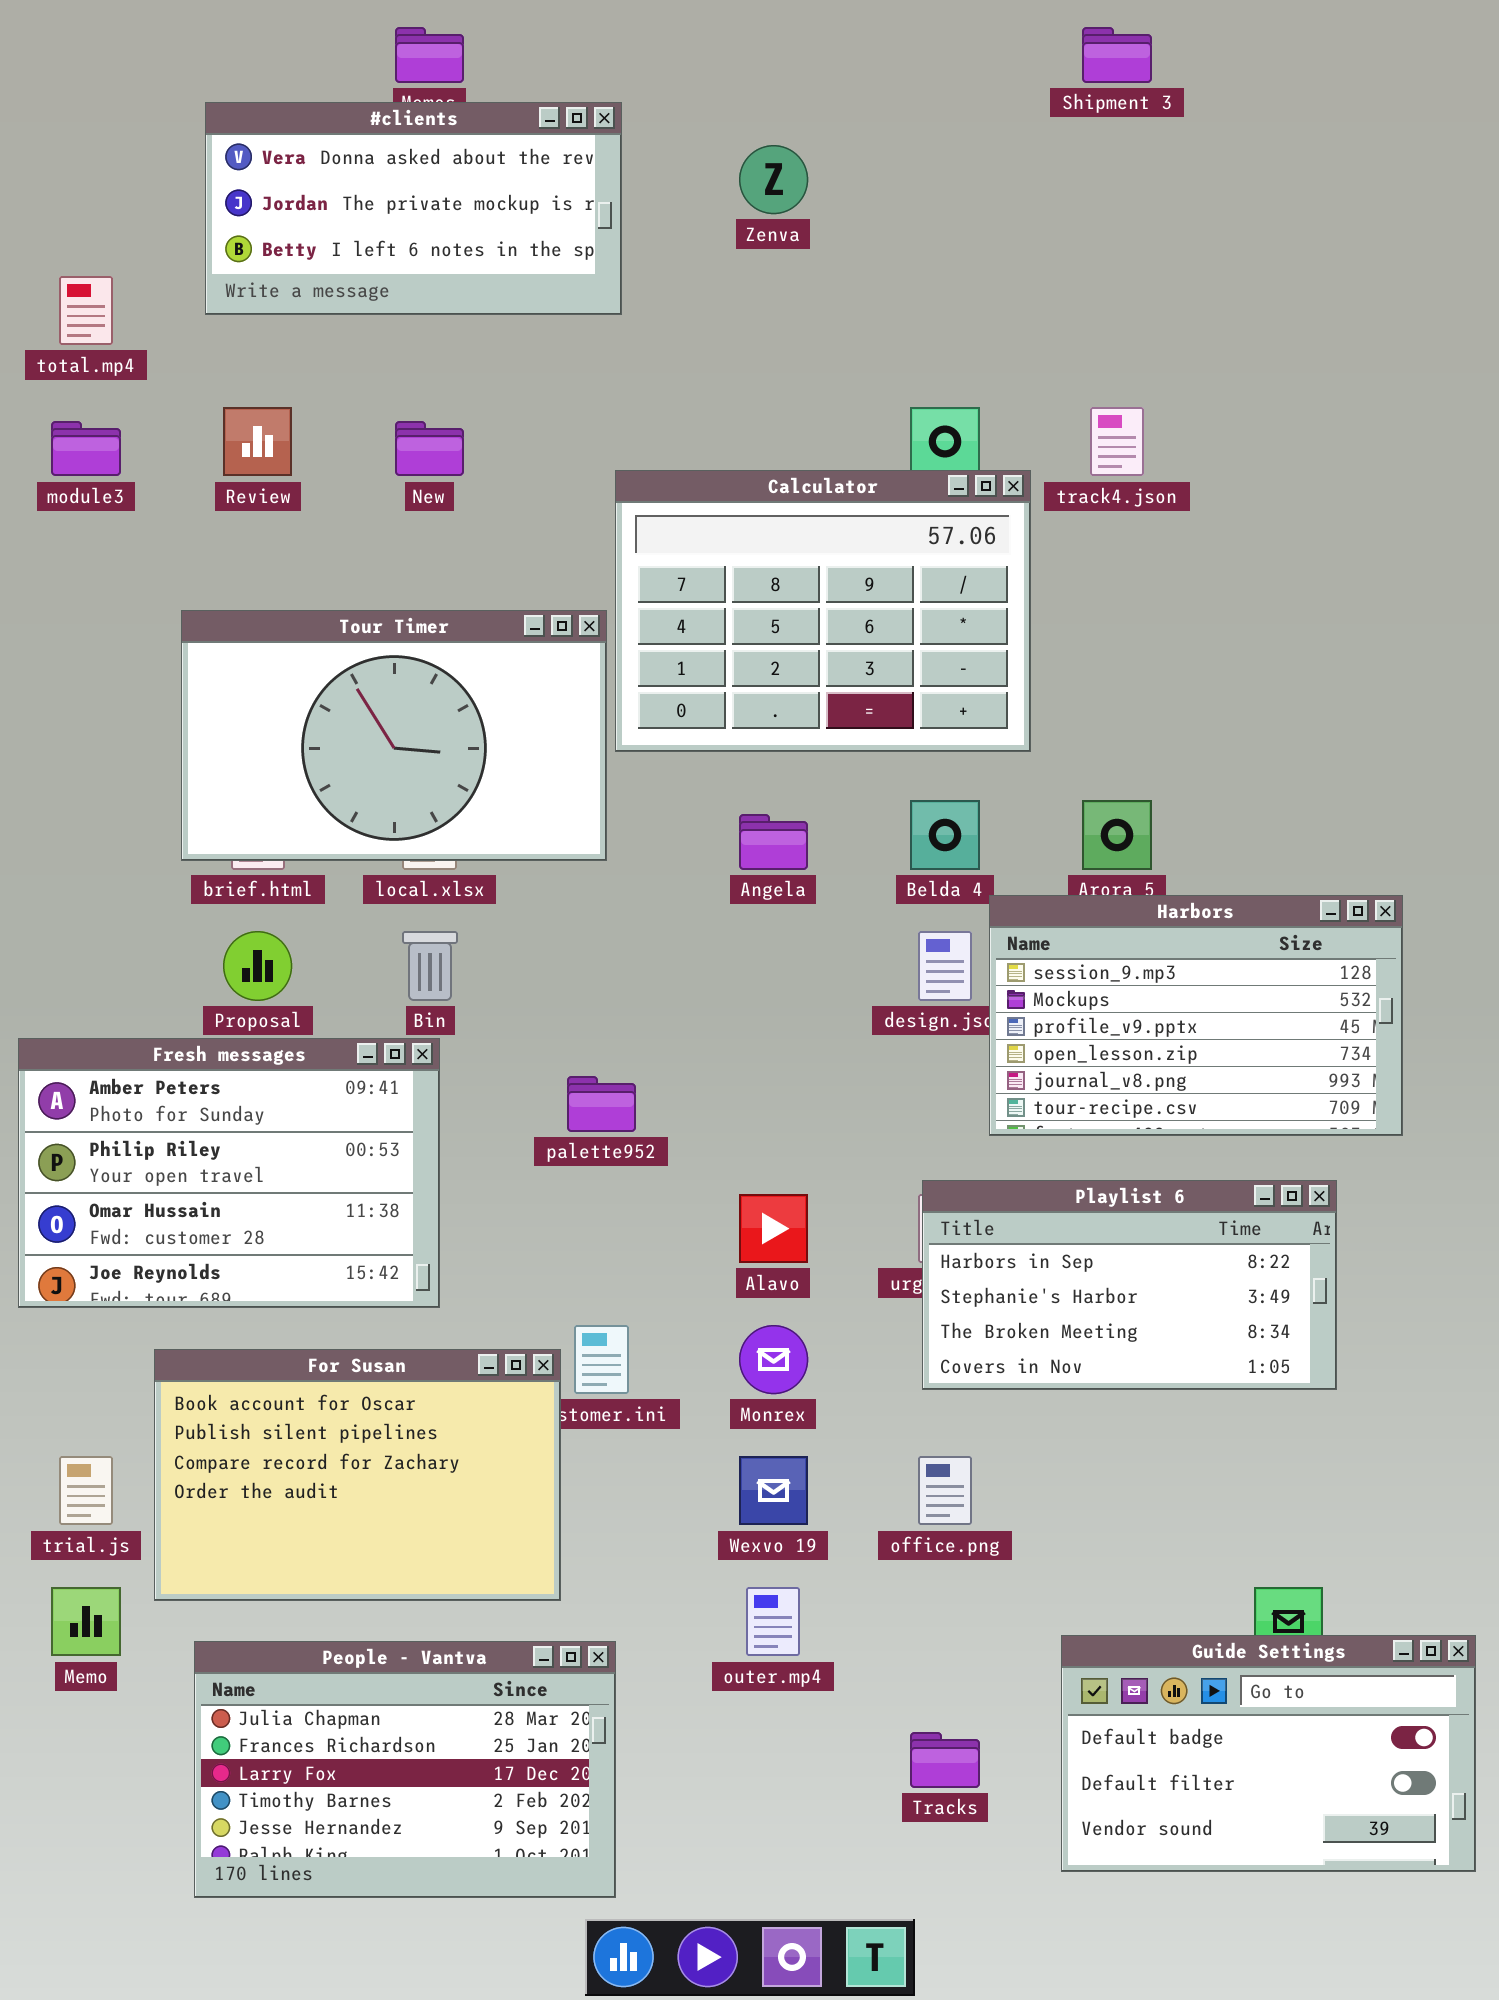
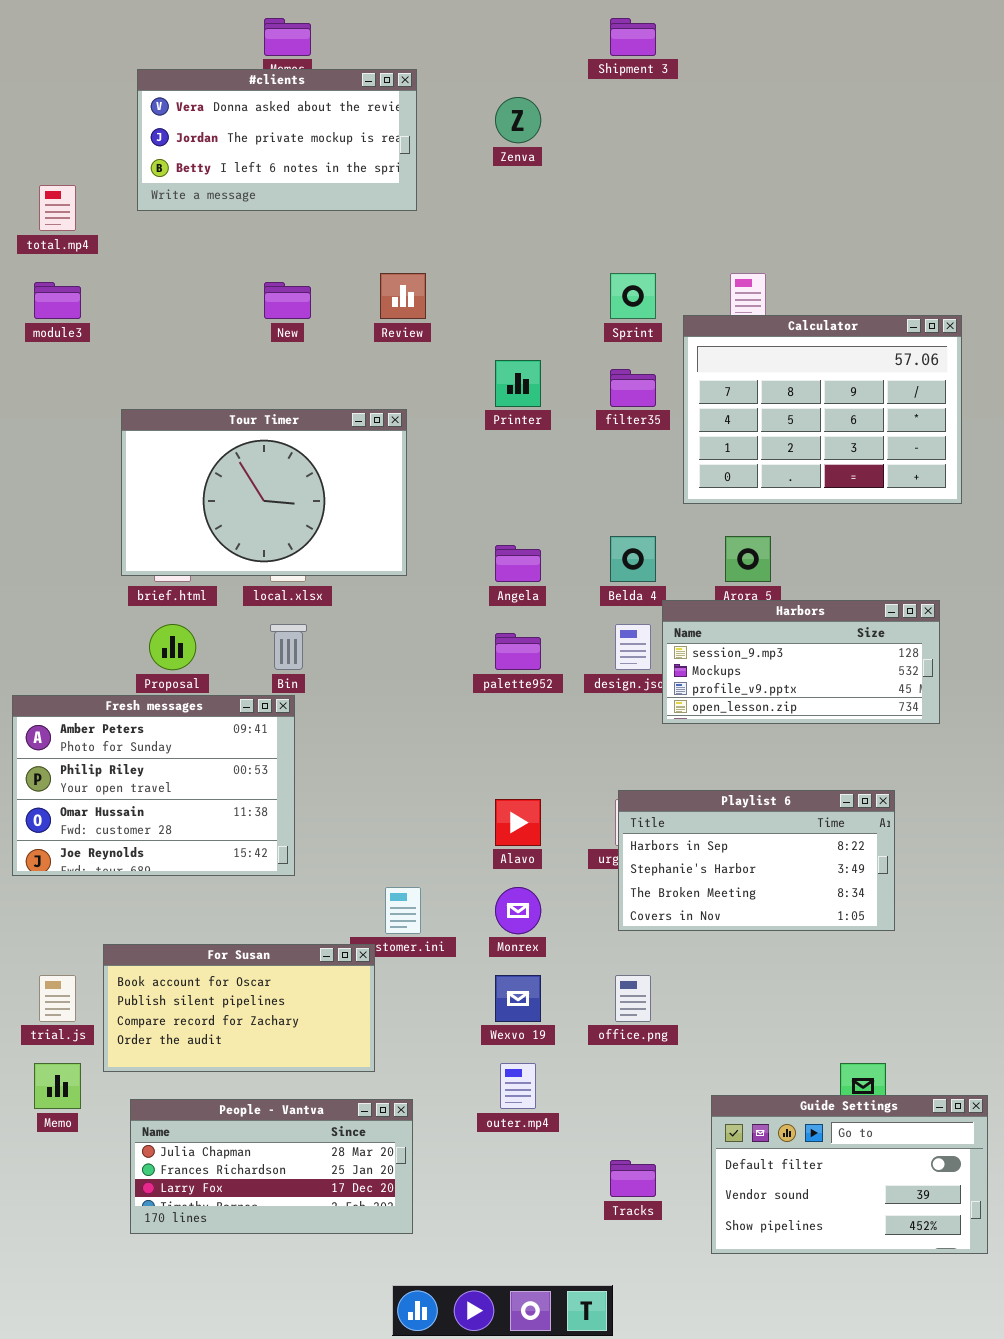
Shipment 3: [1082,27,1152,83] -> [610,18,656,56], moved
Review: [223,407,292,476] -> [380,273,426,319], moved
Calculator: [615,470,1031,752] -> [683,315,962,504], moved
Harbors: [989,895,1403,1136] -> [662,600,940,724], resized
palette952: [567,1076,636,1132] -> [495,633,541,670], moved
For Susan: [154,1349,561,1601] -> [103,944,375,1072], resized
Guide Settings: [1061,1635,1476,1872] -> [711,1095,988,1254], scrolled down 1 row
People - Vantva: [194,1641,616,1898] -> [130,1099,413,1234], resized

